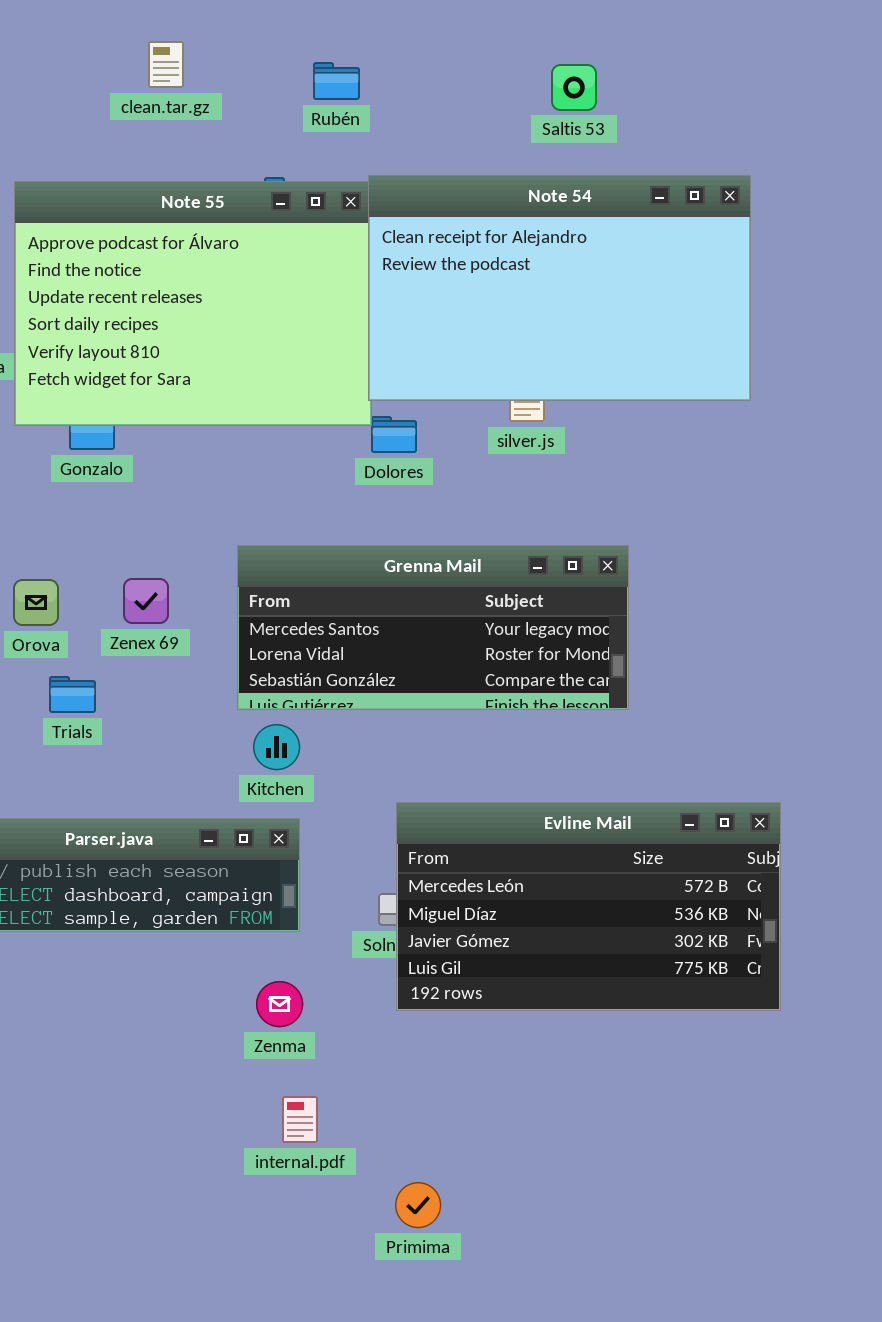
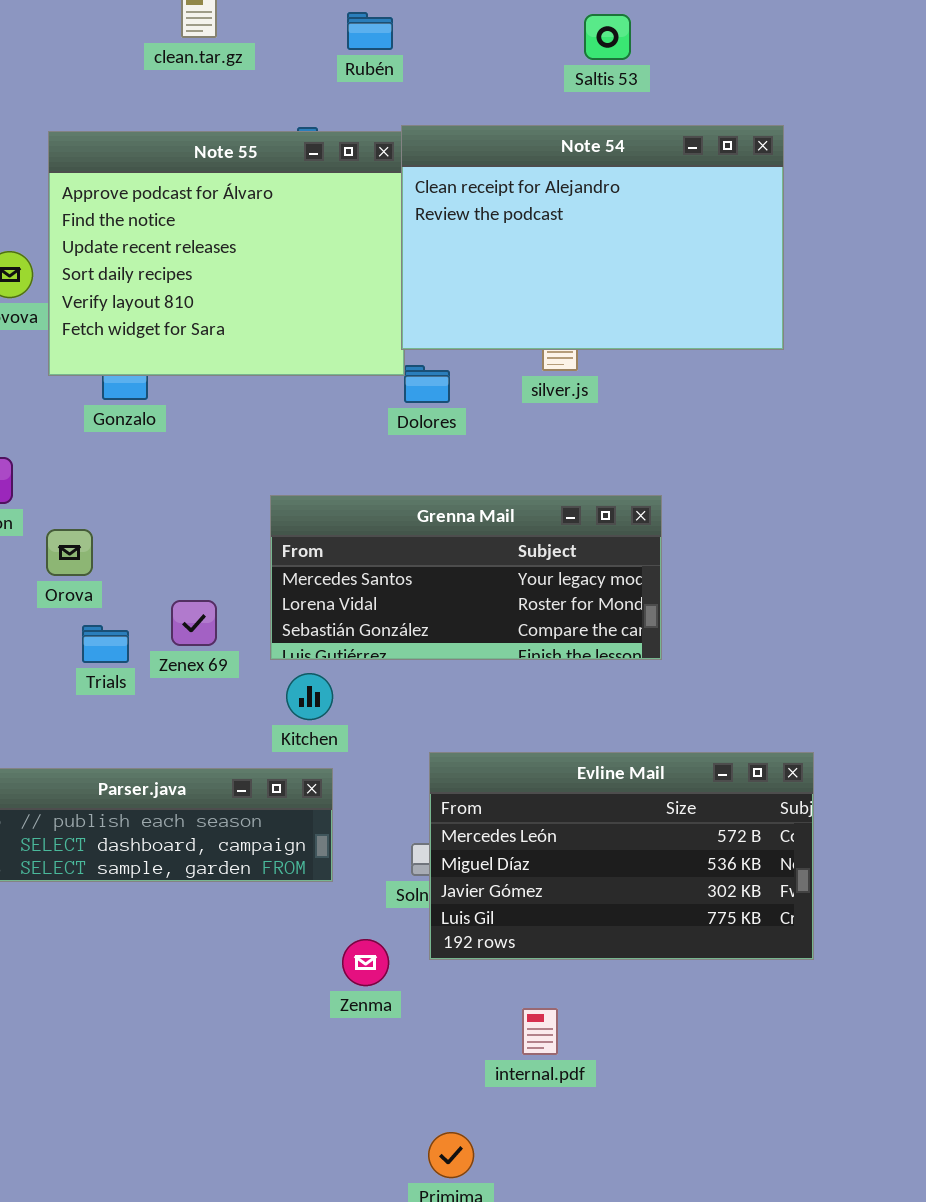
Zenex 69: [123,578,169,624] -> [171,600,217,646], moved
Zenma: [256,981,303,1027] -> [342,939,389,986], moved
internal.pdf: [282,1096,318,1143] -> [522,1008,558,1055], moved

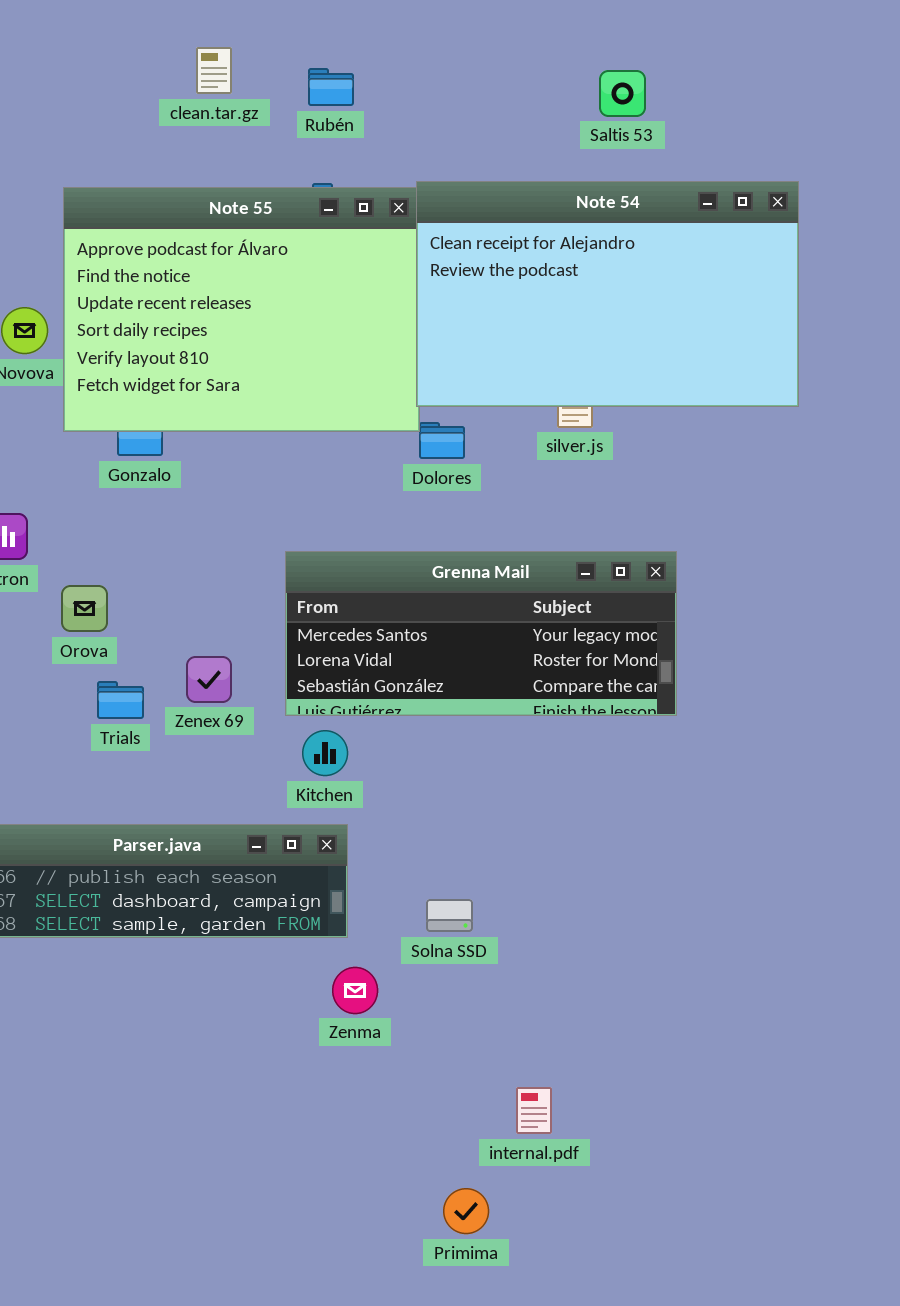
Rubén: [347,12,393,50] -> [308,68,354,106], moved
Evline Mail: [429,752,814,960] -> none, closed
Zenma: [342,939,389,986] -> [332,967,378,1014], moved
internal.pdf: [522,1008,558,1055] -> [516,1087,552,1134], moved

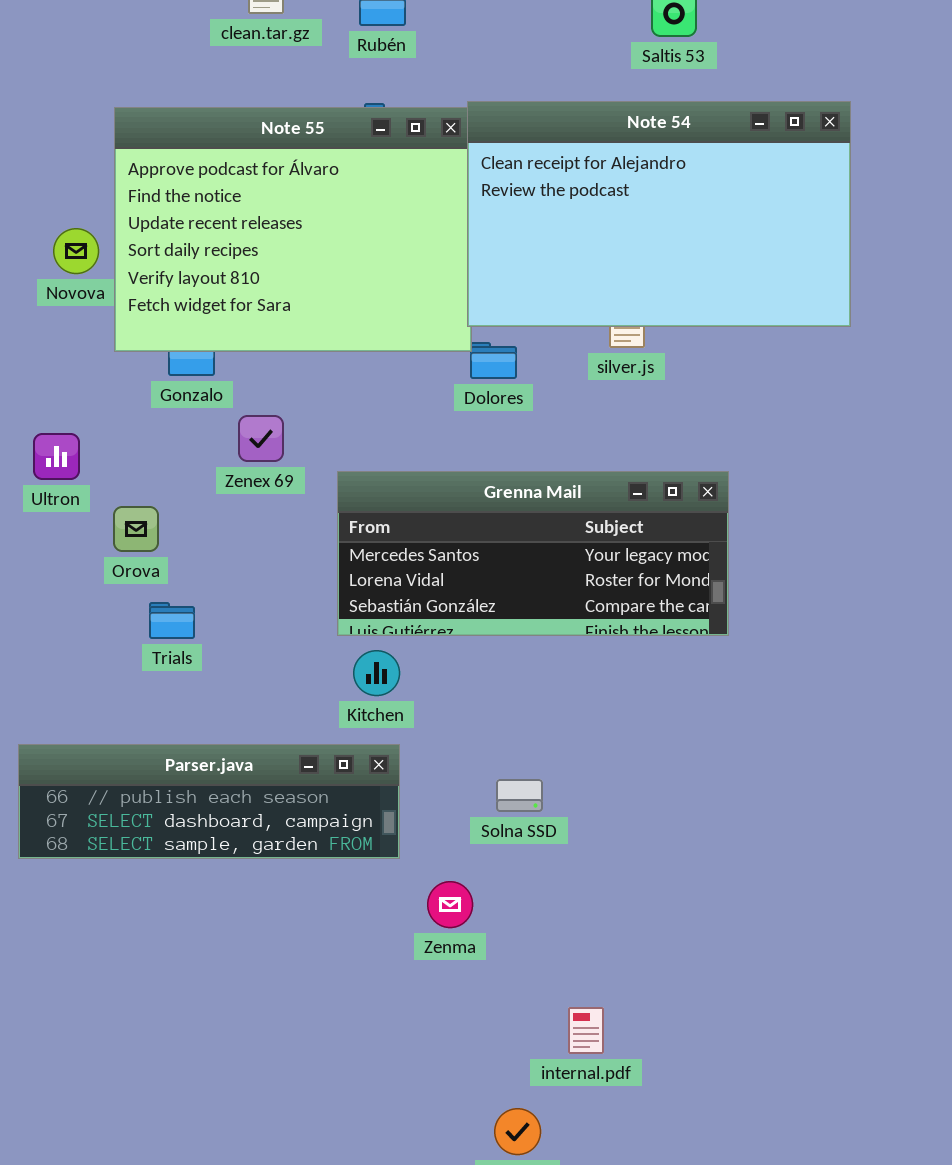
Zenex 69: [186,656,232,703] -> [238,415,284,462], moved
Solna SSD: [426,899,473,932] -> [496,779,543,812], moved
Zenma: [332,967,378,1014] -> [427,881,473,928], moved

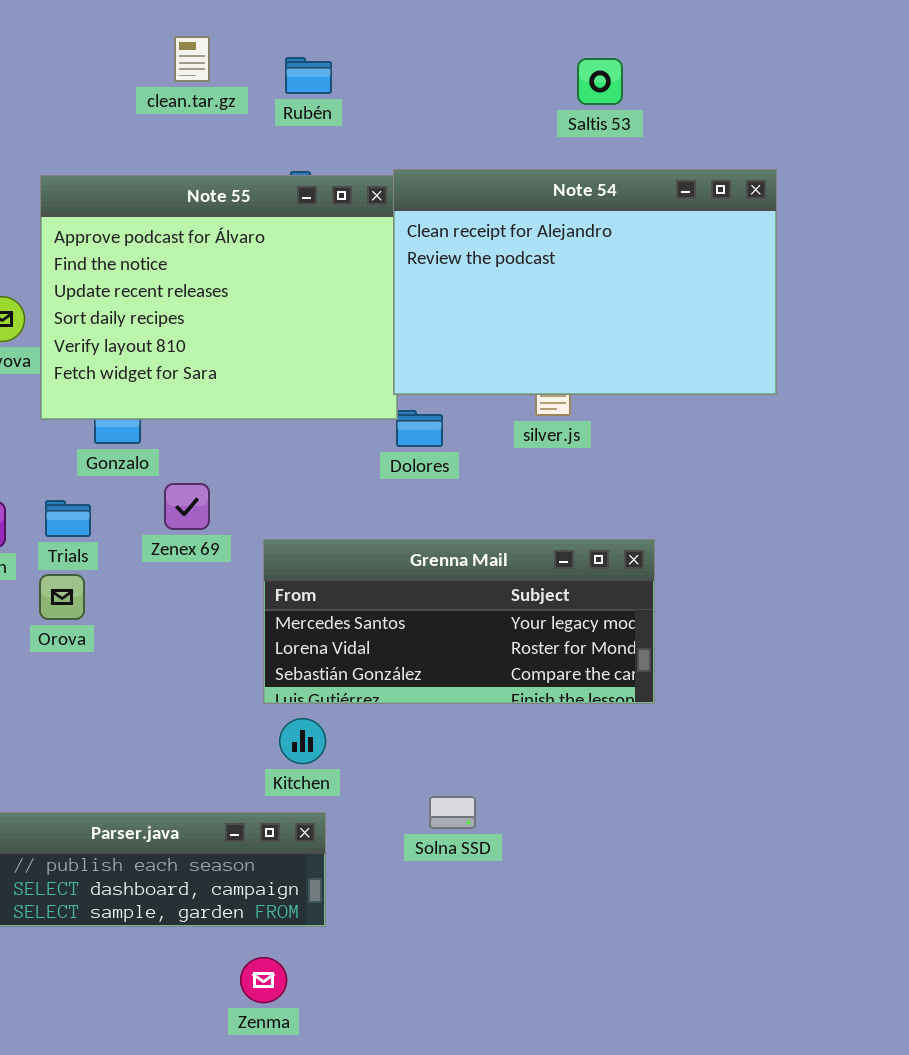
Trials: [149,602,195,639] -> [45,500,91,537], moved
Solna SSD: [496,779,543,812] -> [429,796,476,829], moved
Zenma: [427,881,473,928] -> [240,957,287,1003], moved

